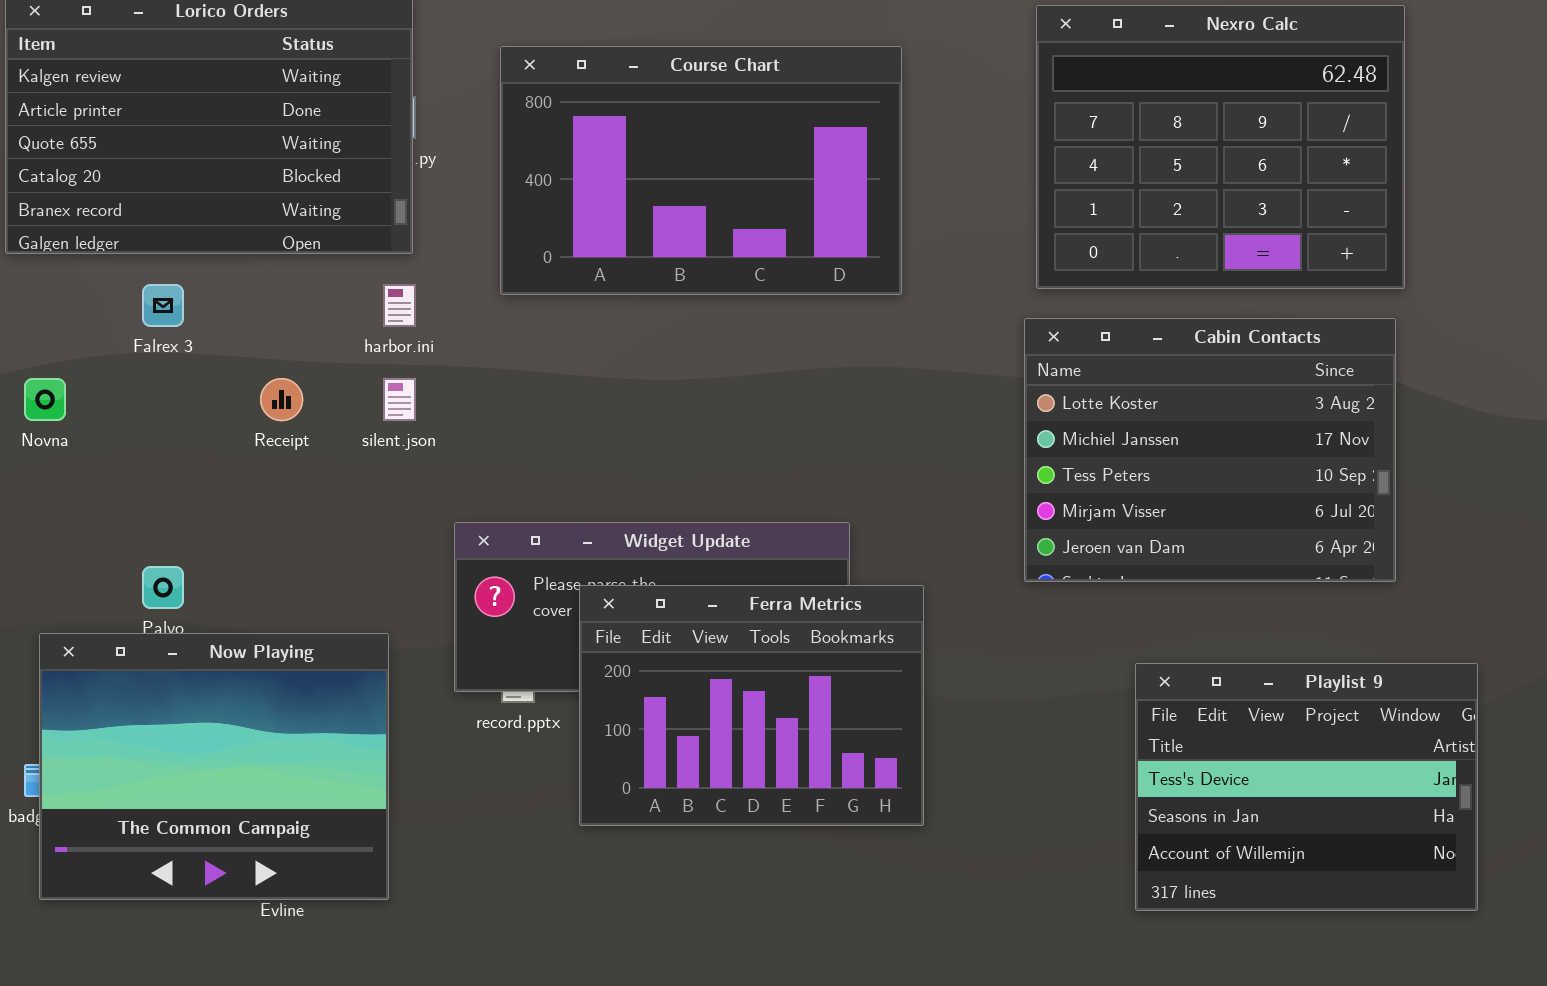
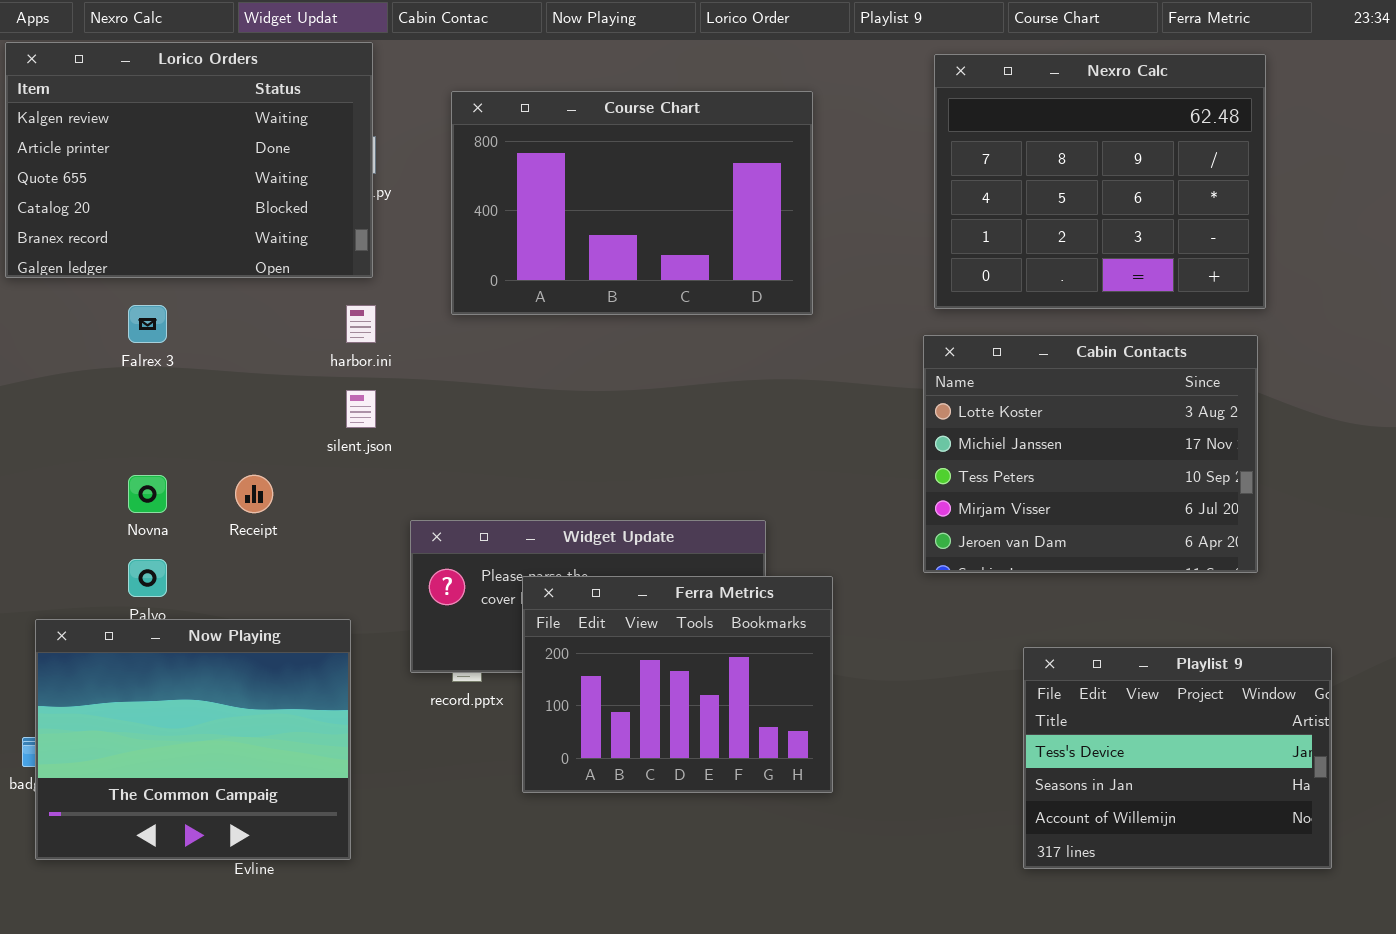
Novna: [24,378,66,421] -> [128,475,167,513], moved
Receipt: [260,378,303,421] -> [235,475,273,513], moved

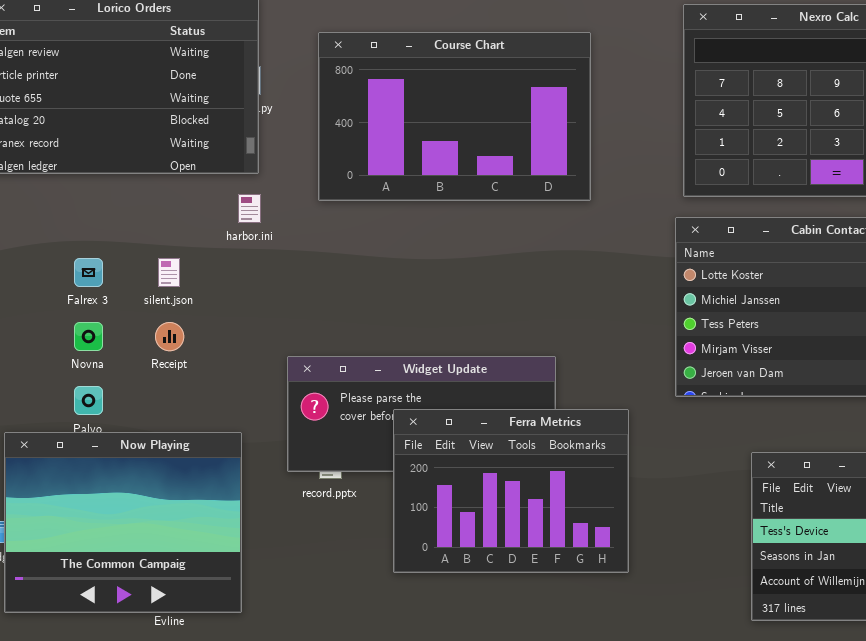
Falrex 3: [128,305,167,343] -> [74,258,103,287], moved
silent.json: [346,390,376,428] -> [158,258,180,287], moved
Ferra Metrics: [522,576,833,793] -> [393,409,629,573], moved

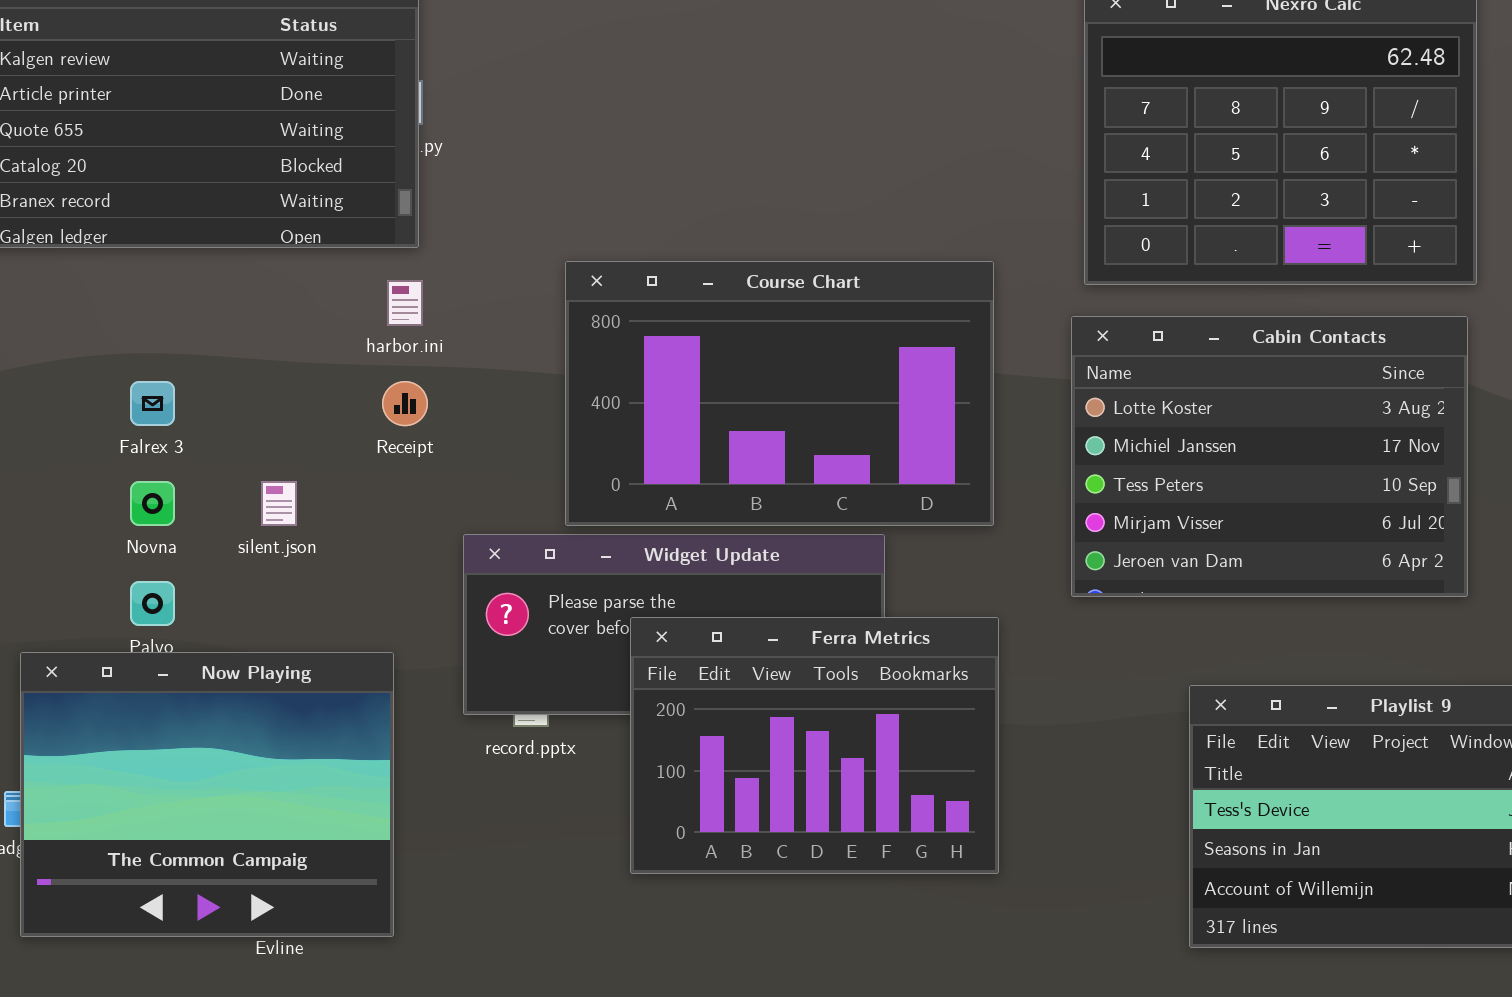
Course Chart: [318,32,591,201] -> [565,261,994,526], moved
silent.json: [158,258,180,287] -> [261,481,297,526], moved
Receipt: [155,322,184,351] -> [382,381,428,426], moved

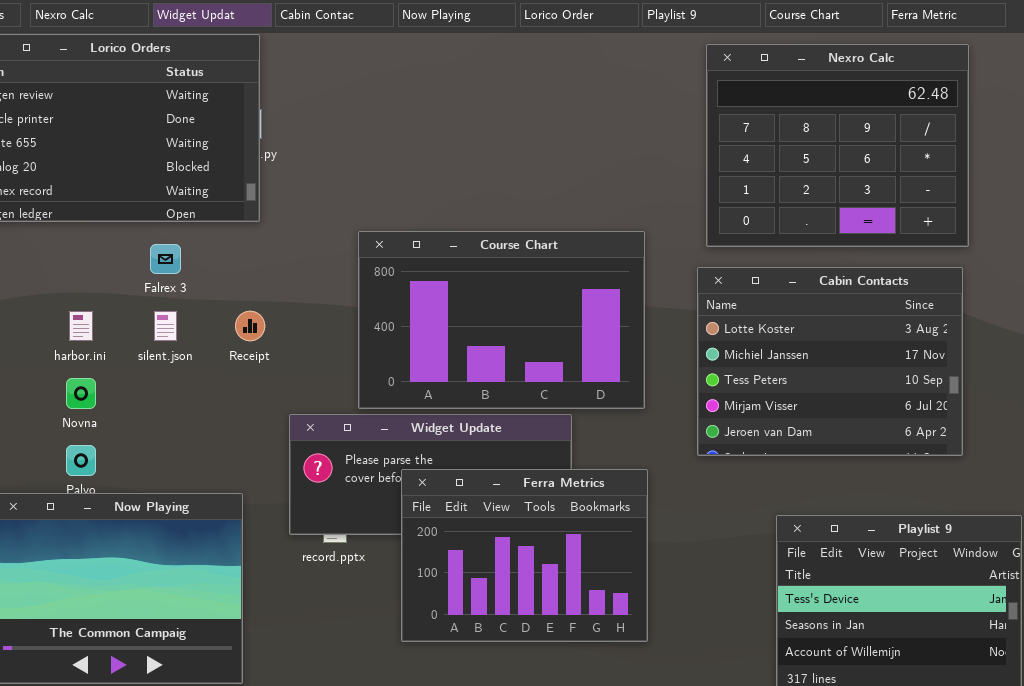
harbor.ini: [387,280,423,326] -> [69,311,93,341], moved
Falrex 3: [130,381,175,426] -> [150,244,181,274], moved
silent.json: [261,481,297,526] -> [154,311,177,341], moved

